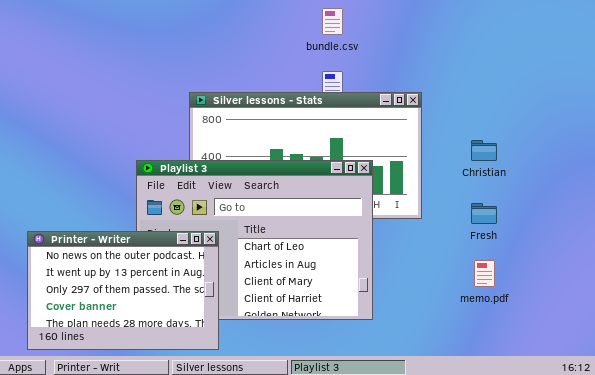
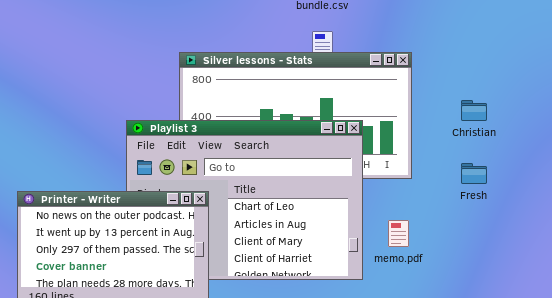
memo.pdf: [474,260,495,287] -> [388,220,409,247], moved

